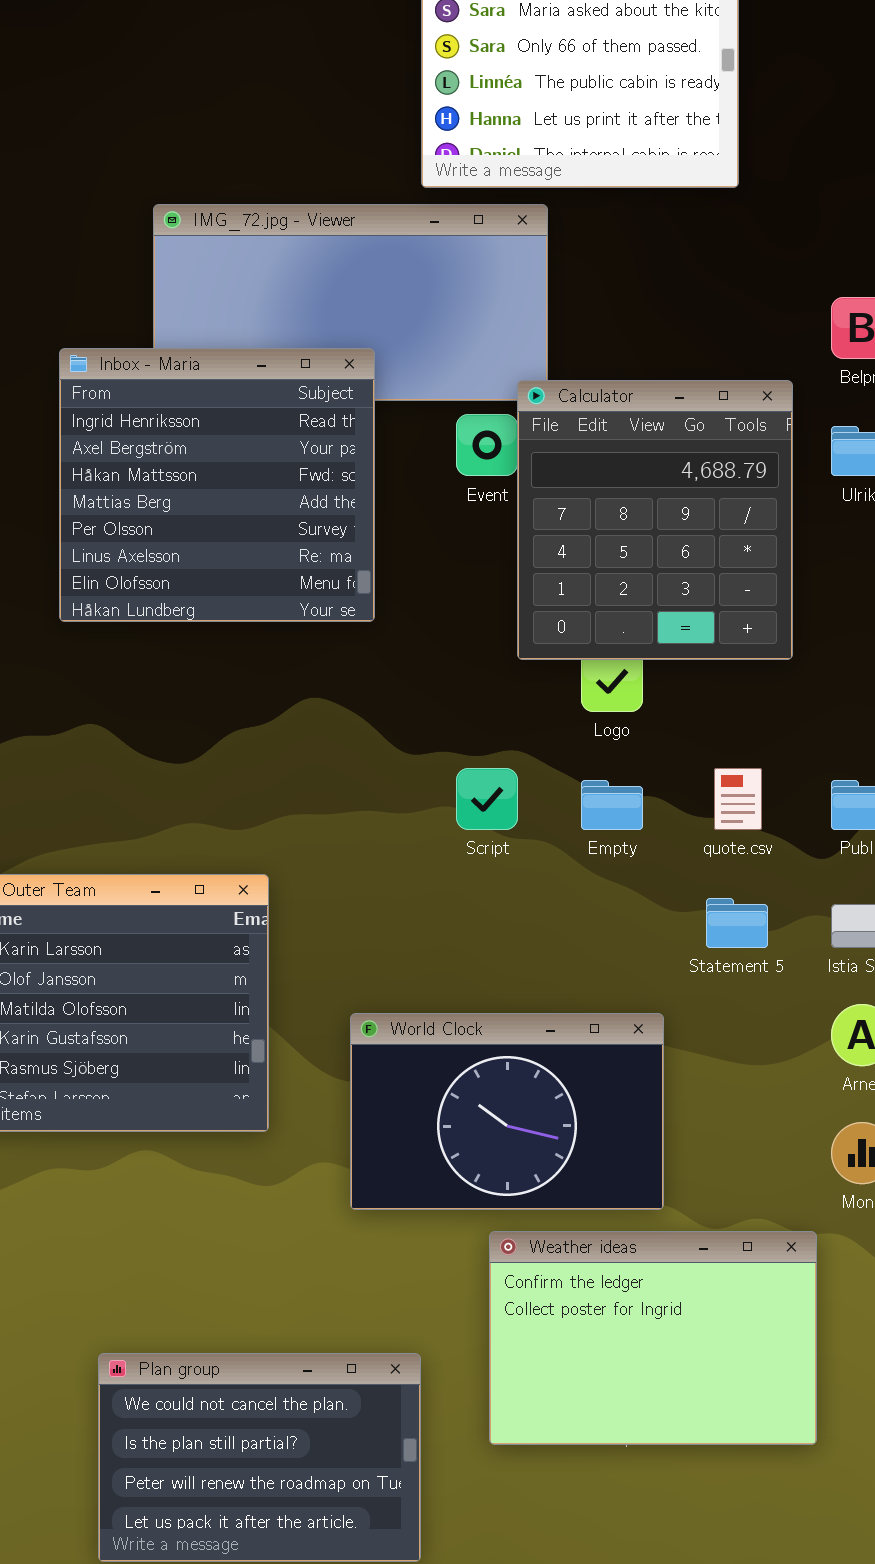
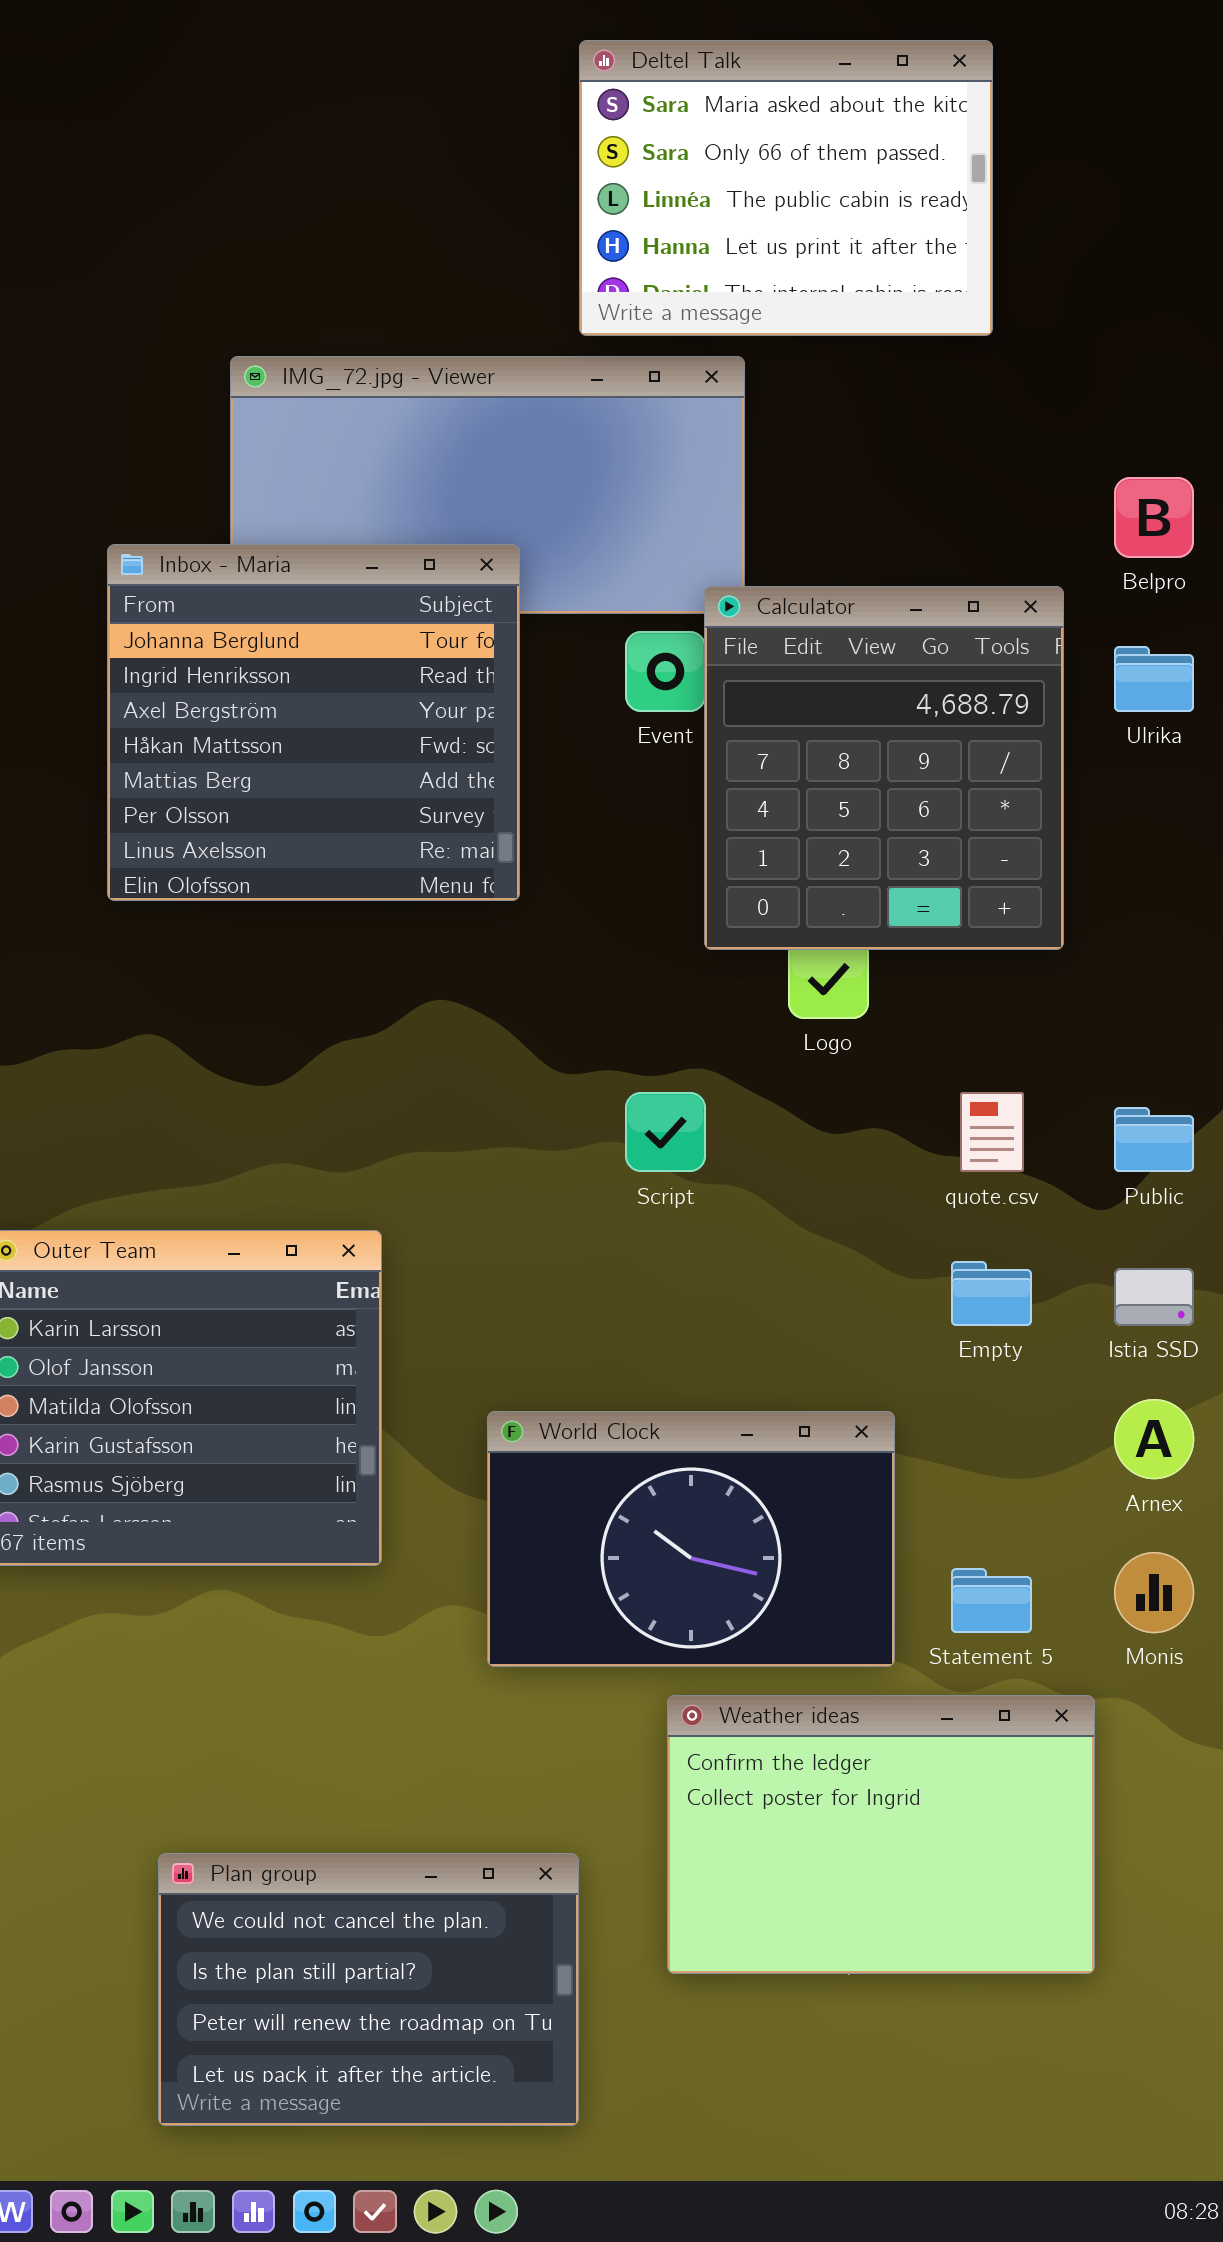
Inbox - Maria: [59,348,375,622] -> [107,544,520,901], scrolled up 1 row
Empty: [581,780,643,830] -> [951,1261,1032,1326], moved
Statement 5: [706,898,768,948] -> [951,1568,1032,1633], moved

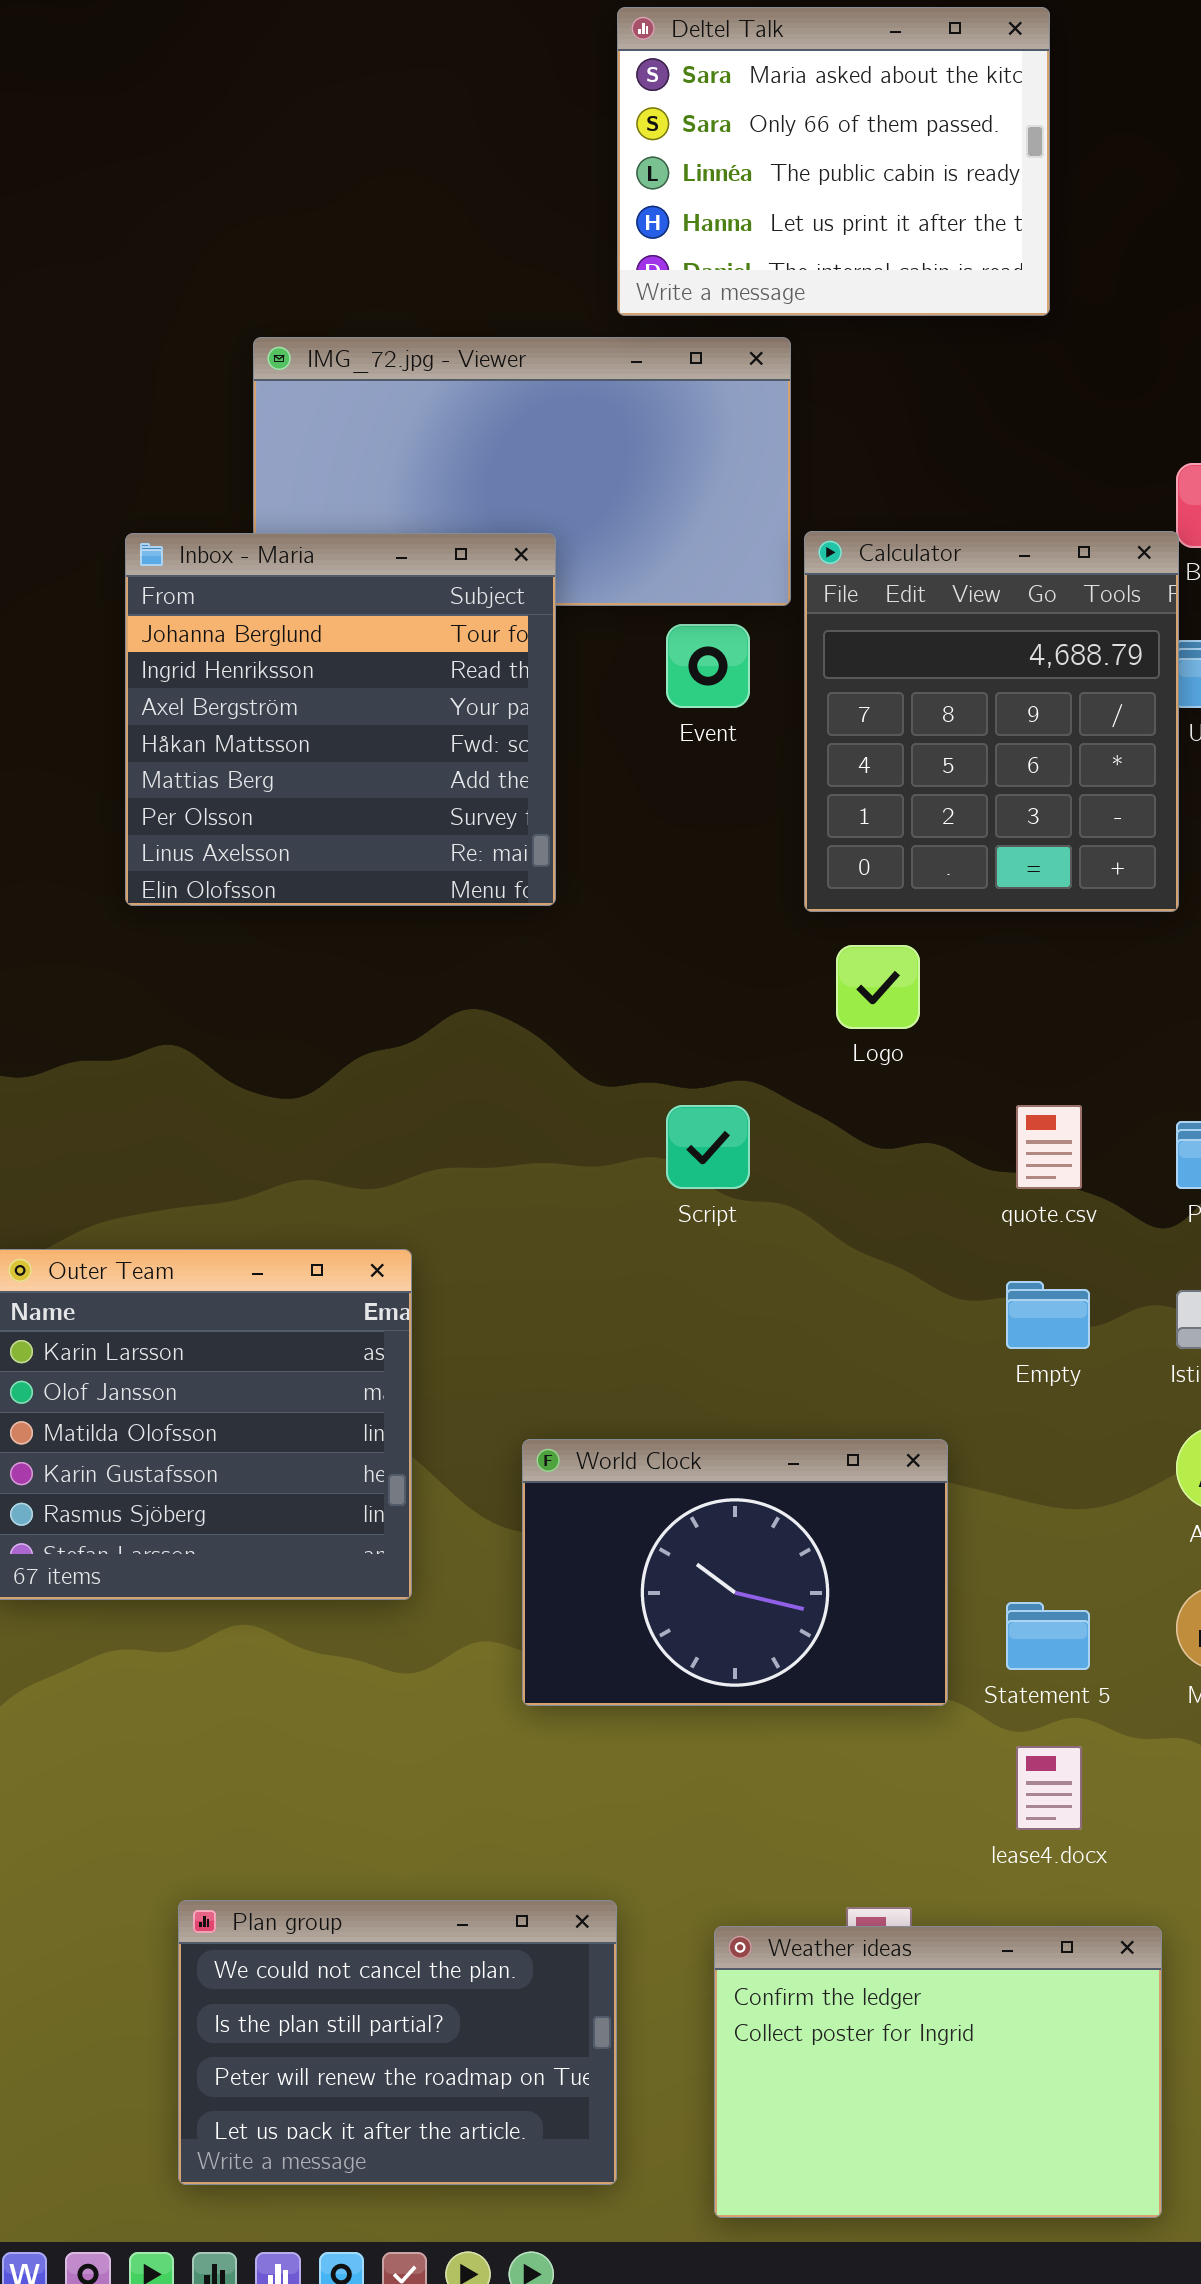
Calculator: [704,586,1064,950] -> [804,531,1179,912], moved
Weather ideas: [667,1695,1095,1974] -> [714,1926,1162,2218], moved

